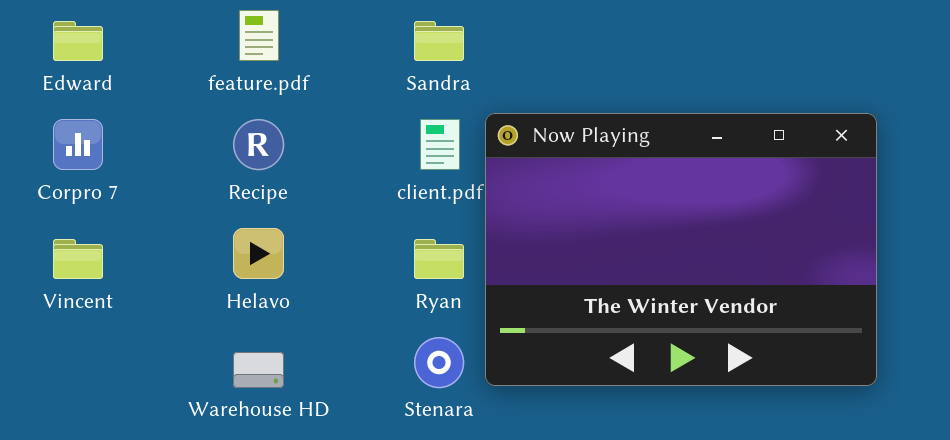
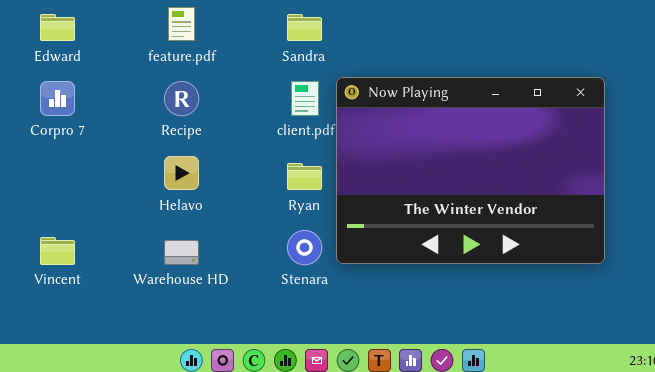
Vincent: [53,239,103,279] -> [40,237,75,265], moved

